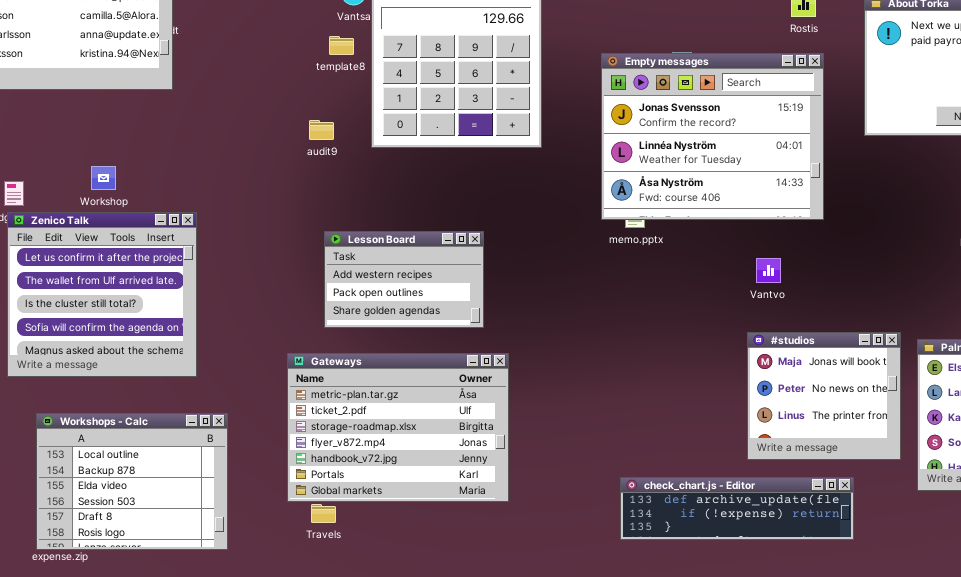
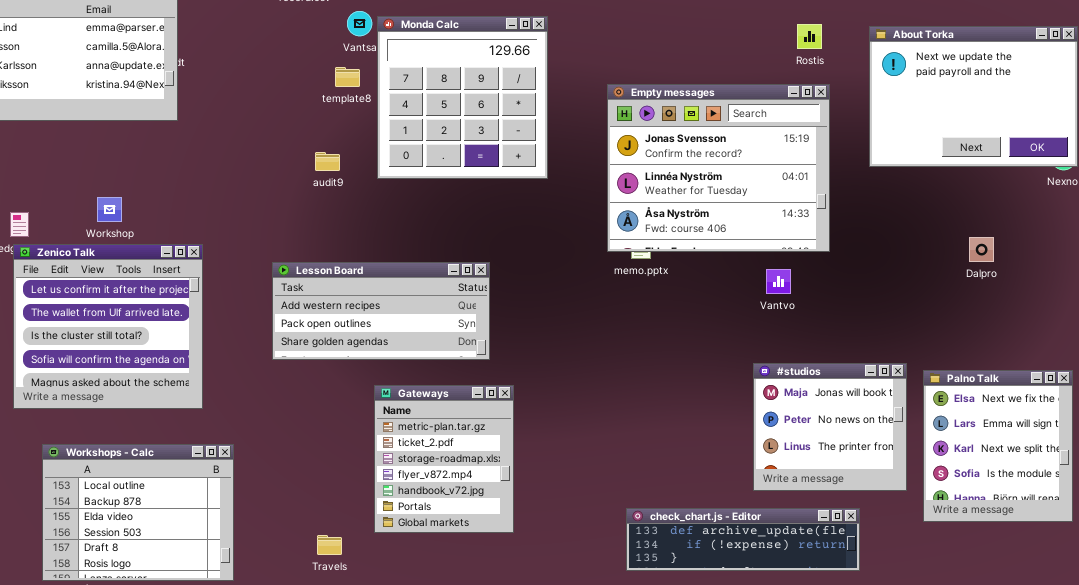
Lesson Board: [324,231,484,328] -> [272,262,490,360], resized
Vantvo: [756,258,781,283] -> [766,269,791,294], moved
Gateways: [287,353,509,502] -> [374,385,514,533], resized

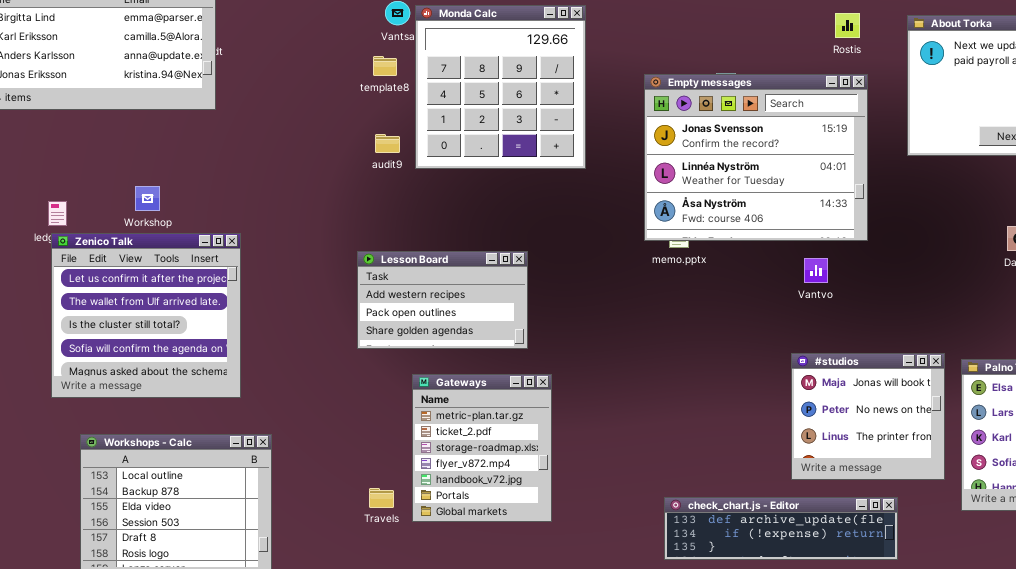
audit9: [315,152,340,171] -> [375,134,400,153], moved
Lesson Board: [272,262,490,360] -> [357,251,528,349], resized
Travels: [317,535,342,555] -> [369,488,394,508], moved

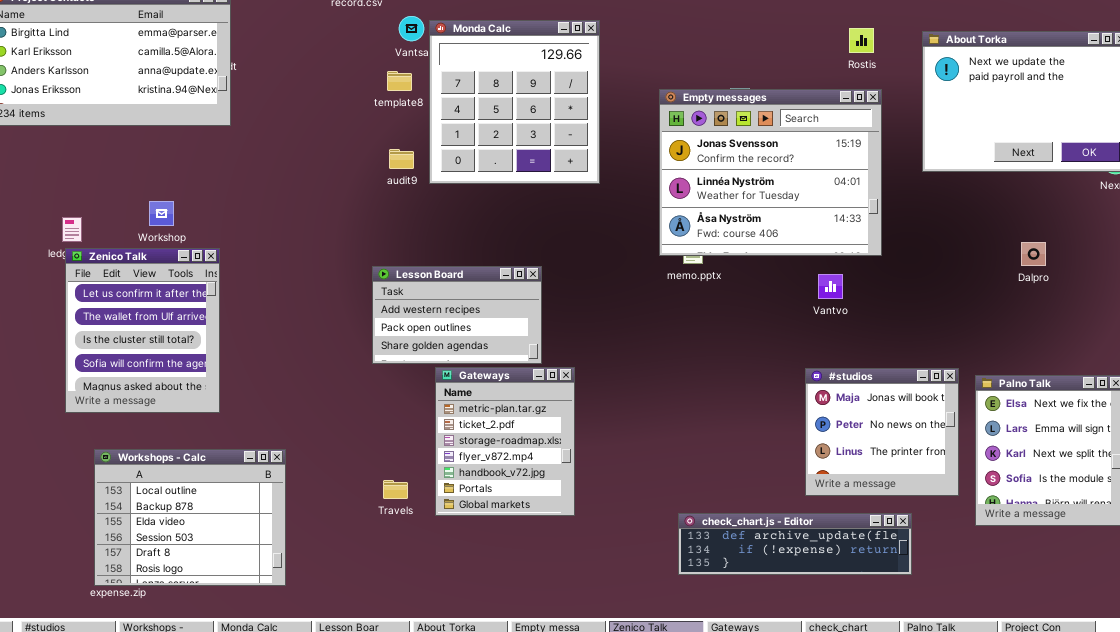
Zenico Talk: [51,233,241,398] -> [65,248,220,413], resized
Gateways: [412,374,552,522] -> [435,367,575,516], moved
Travels: [369,488,394,508] -> [383,480,408,499], moved

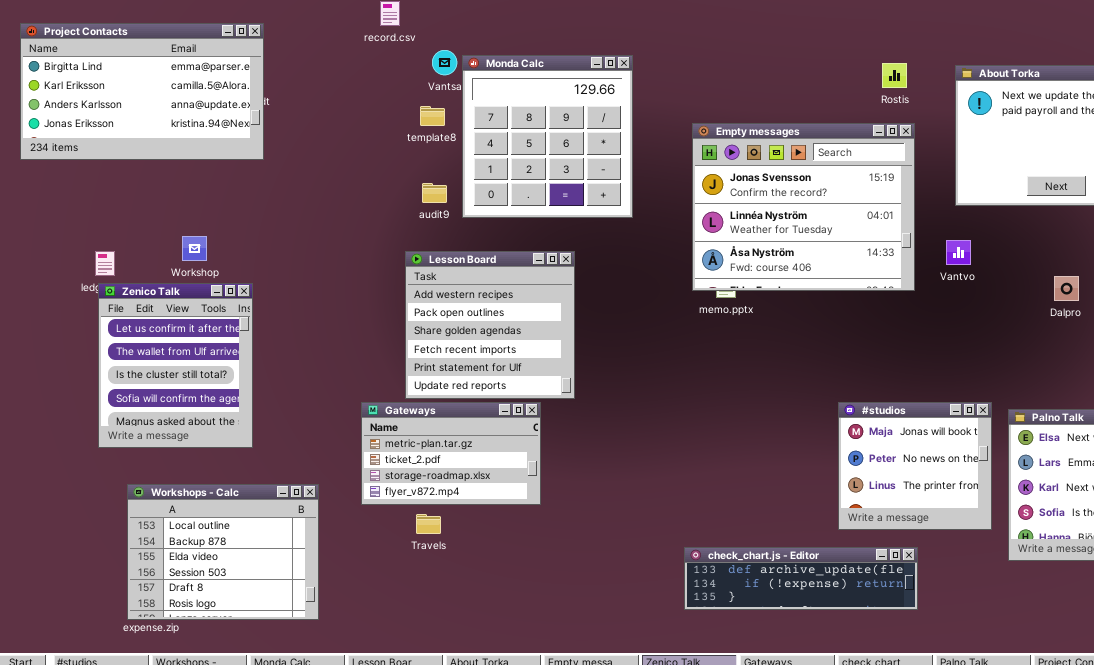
Lesson Board: [372,266,542,364] -> [405,251,575,399], resized
Vantvo: [818,274,843,299] -> [946,240,971,265], moved
Gateways: [435,367,575,516] -> [361,402,541,505], moved, resized
check_chart.js - Editor: [678,513,912,575] -> [684,547,918,610], moved

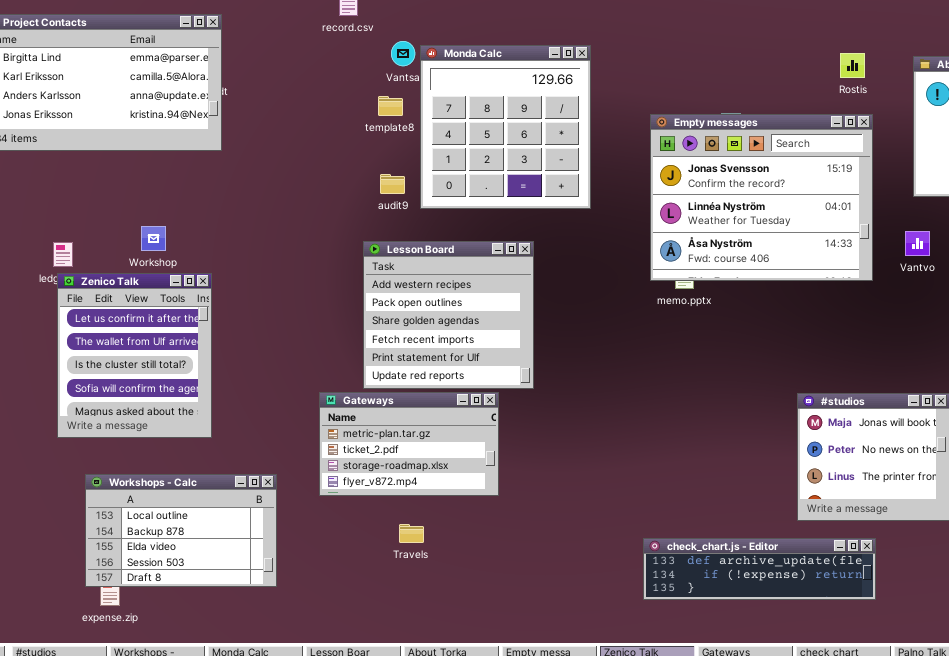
Workshops - Calc: [127,484,319,620] -> [85,474,277,587], resized
Travels: [416,514,441,534] -> [399,524,424,543], moved

